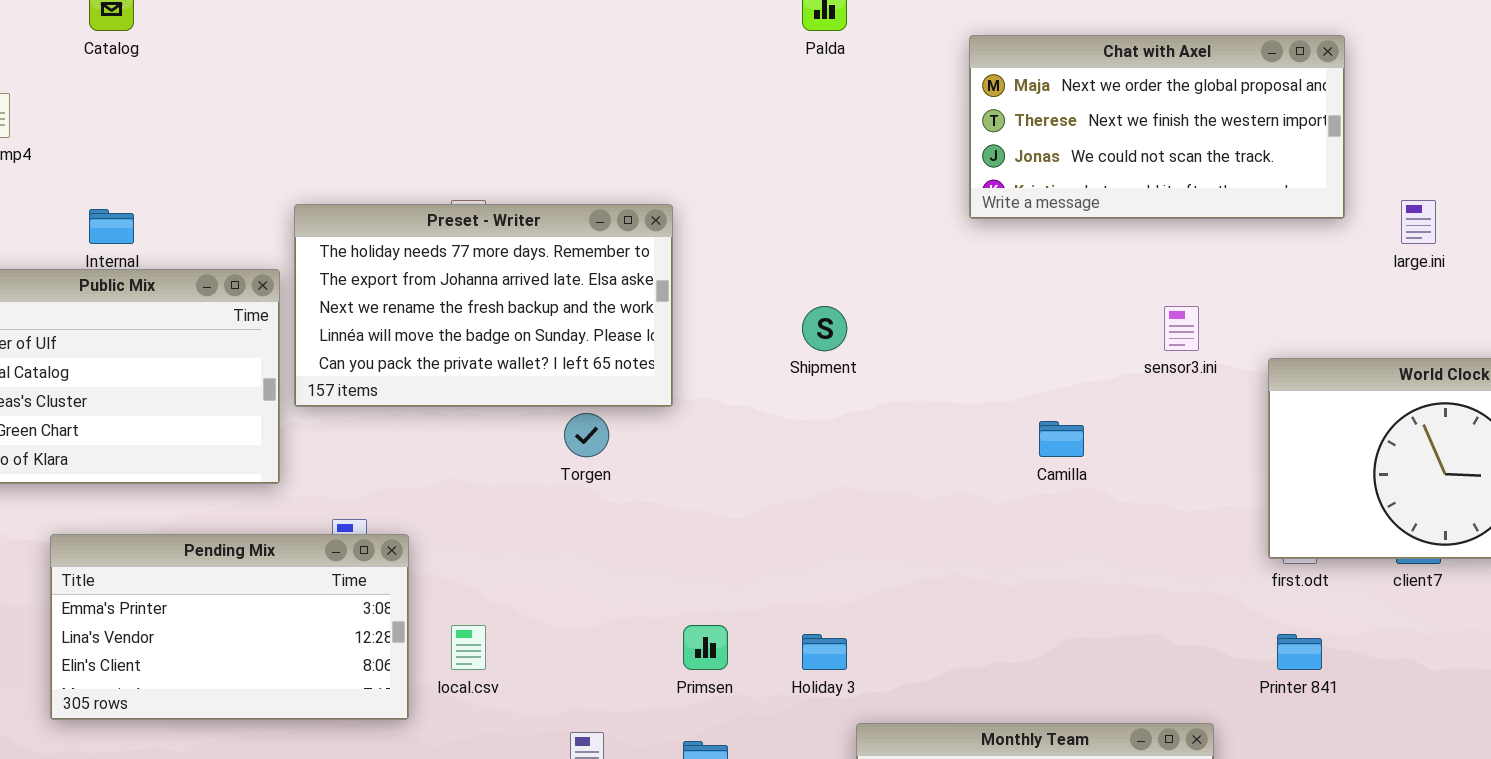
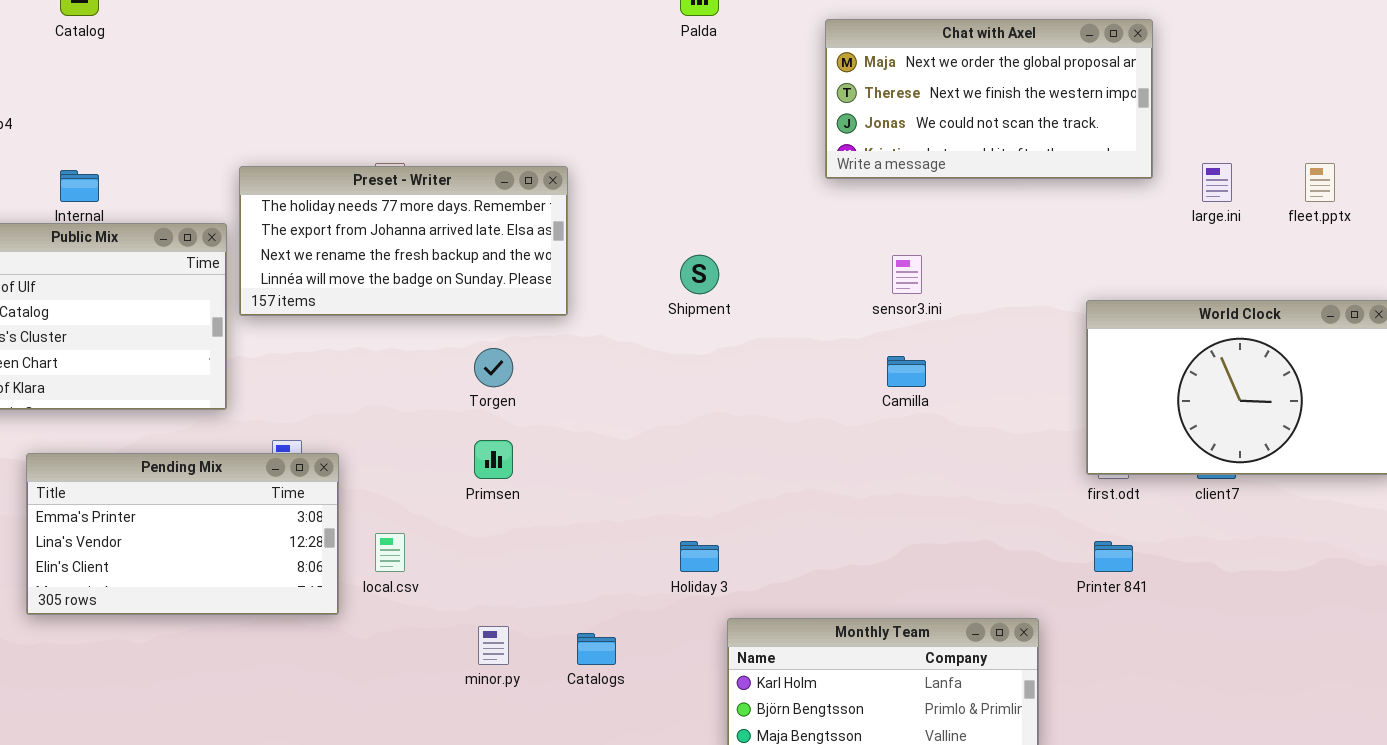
Preset - Writer: [294,204,673,407] -> [239,166,568,316], resized
sensor3.ini: [1164,306,1199,351] -> [892,255,922,294], moved
Primsen: [683,625,728,670] -> [474,440,513,479], moved

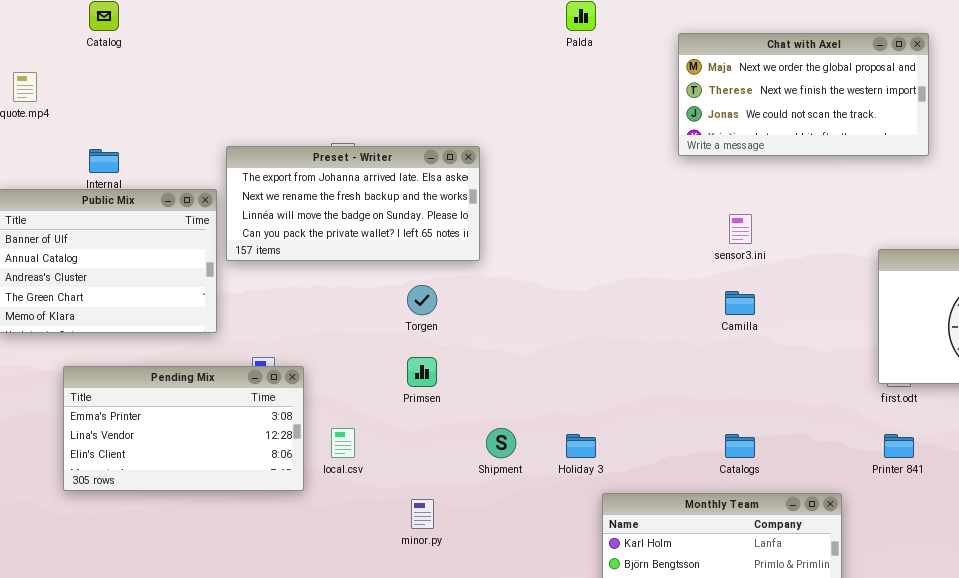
Preset - Writer: [239,166,568,316] -> [226,146,480,261], scrolled down 1 row
Shipment: [680,255,719,294] -> [486,428,516,458], moved
Catalogs: [577,633,616,665] -> [725,434,755,458], moved

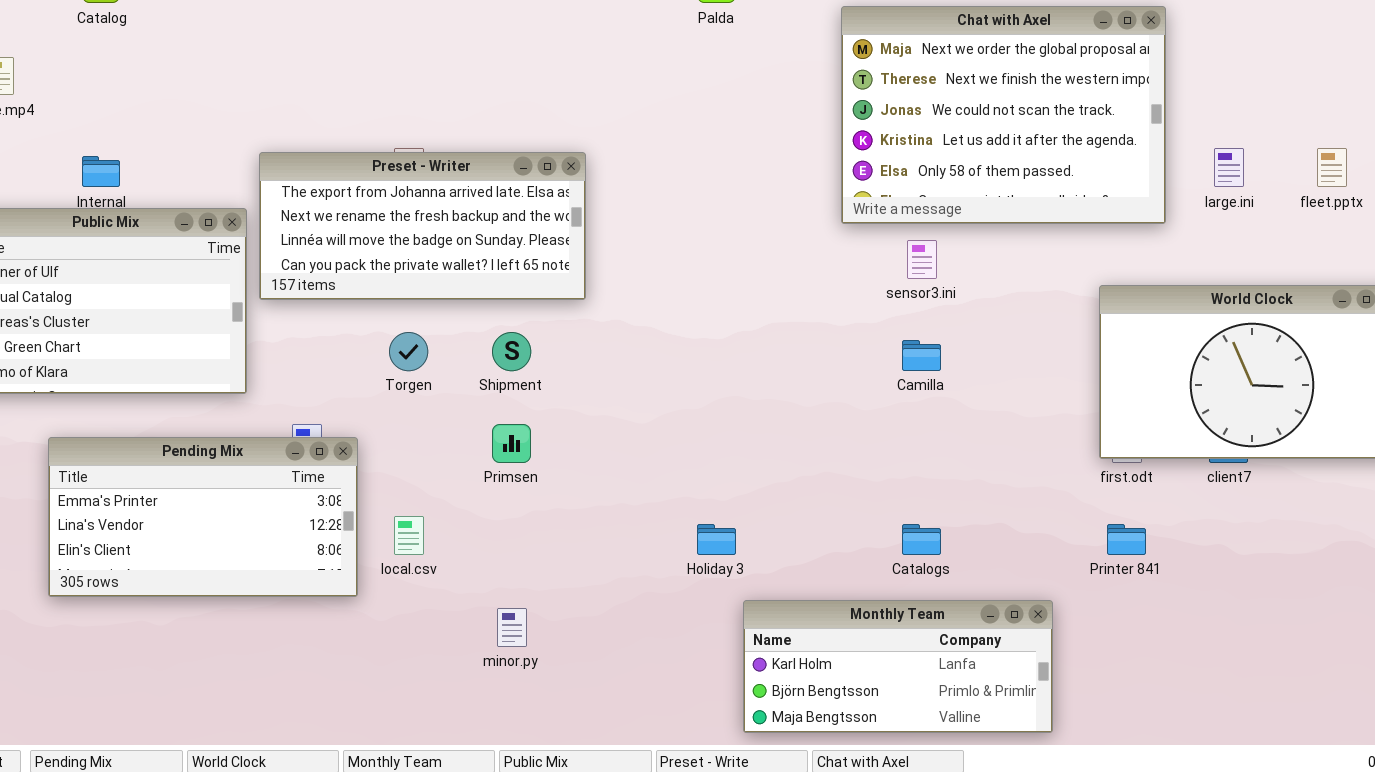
Chat with Axel: [678,33,929,156] -> [841,6,1166,224], resized
Torgen: [407,285,437,315] -> [389,332,428,371], moved
Shipment: [486,428,516,458] -> [492,332,531,371], moved

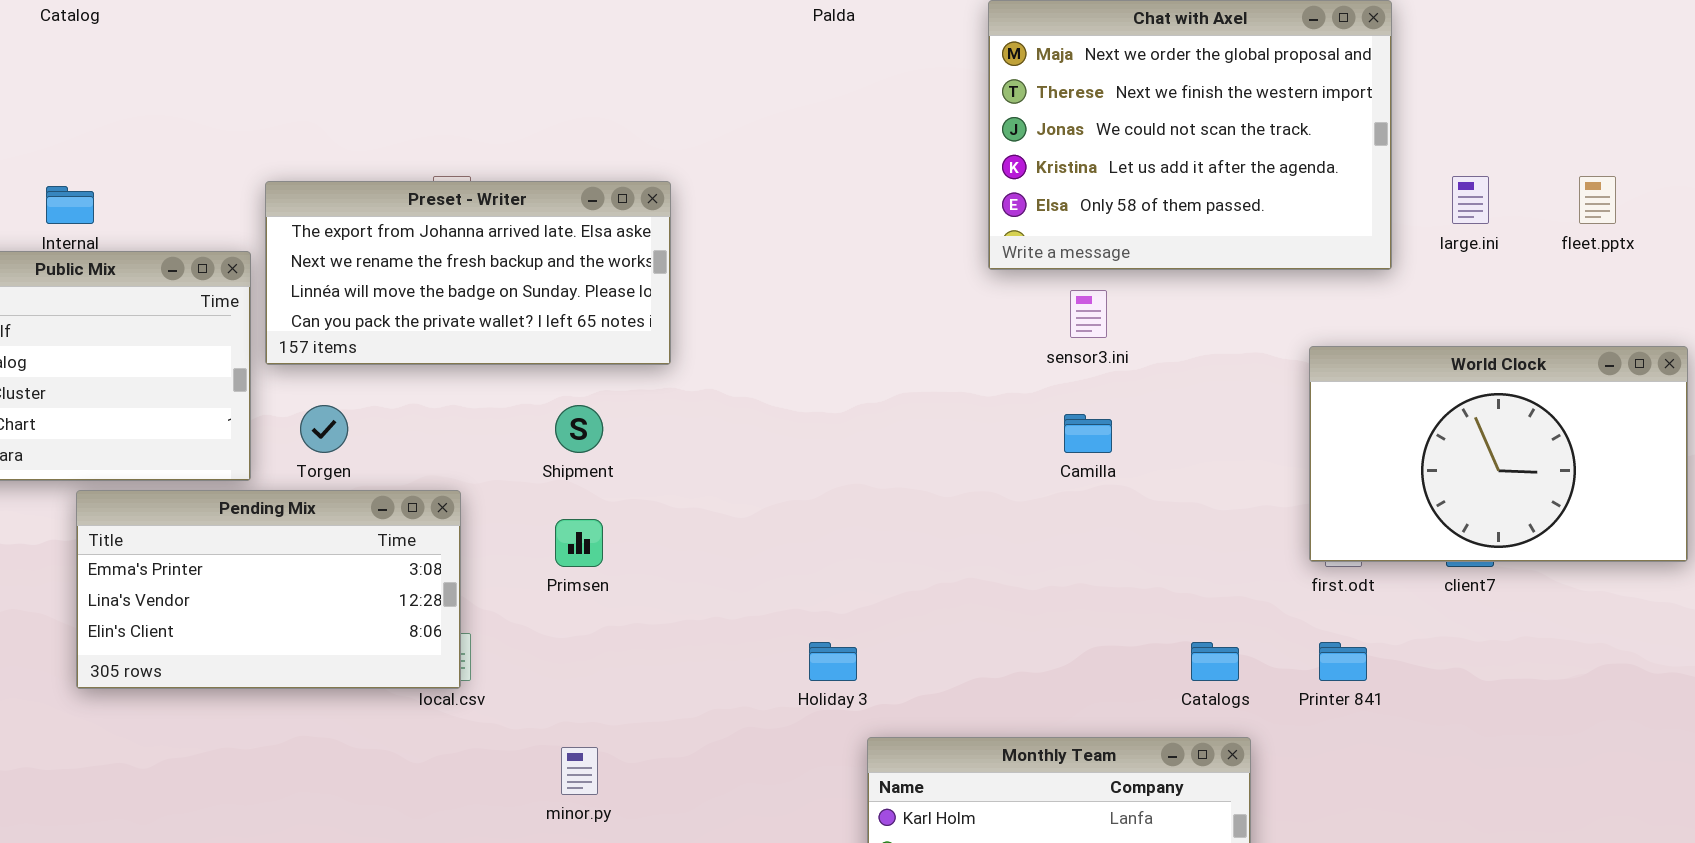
Torgen: [389,332,428,371] -> [300,405,348,453], moved
Pending Mix: [48,437,358,597] -> [76,490,461,689], moved
Catalogs: [902,524,941,555] -> [1191,642,1239,681], moved

